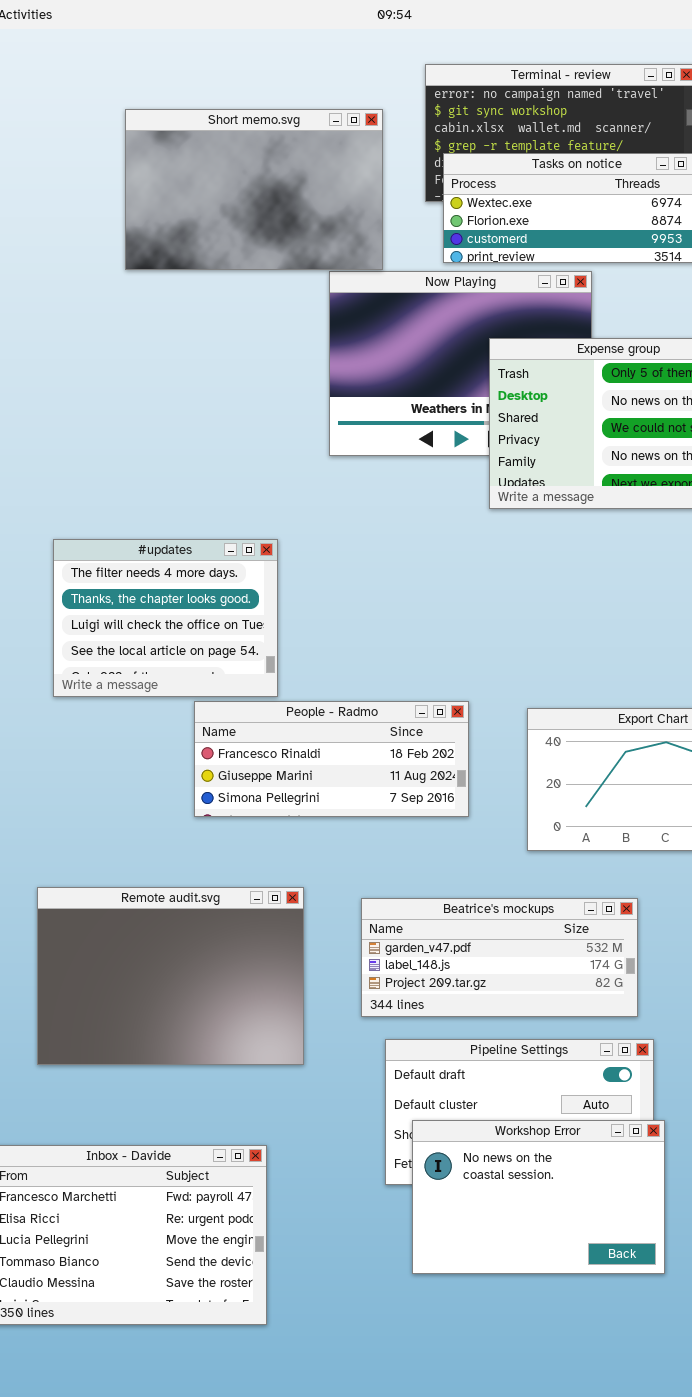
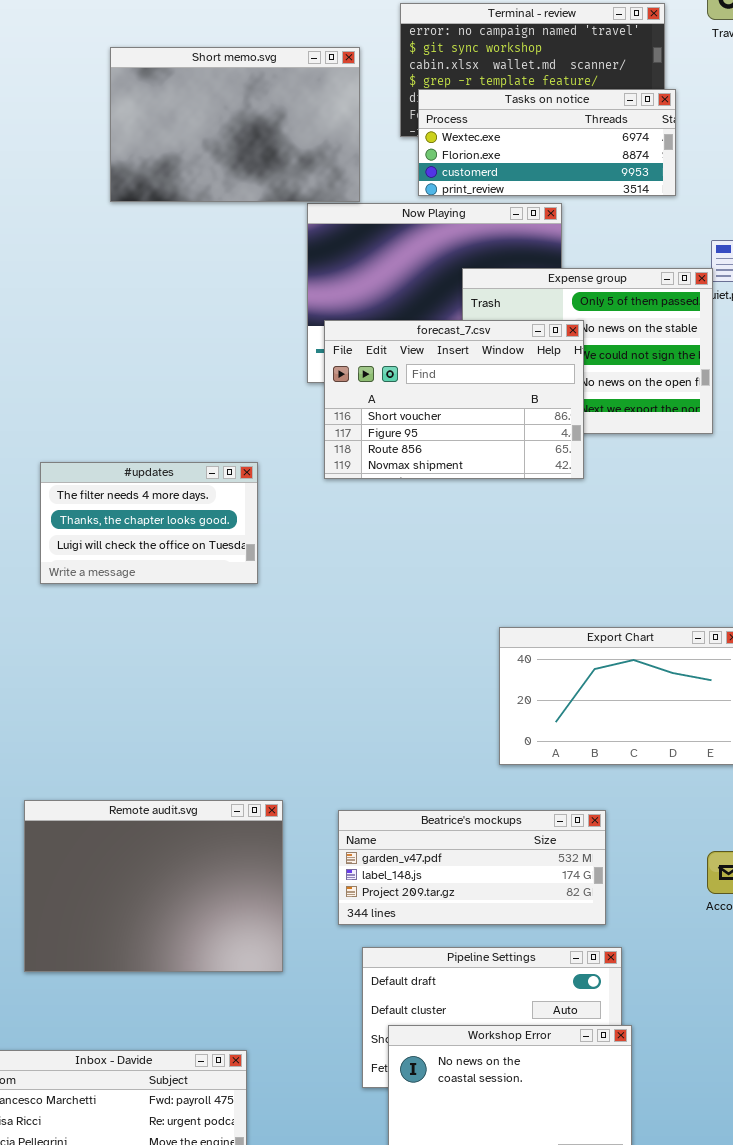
forecast_7.csv: none -> [324,320,584,479], opened
#updates: [53,539,278,697] -> [40,462,258,584], resized
People - Radmo: [194,701,469,817] -> none, closed

